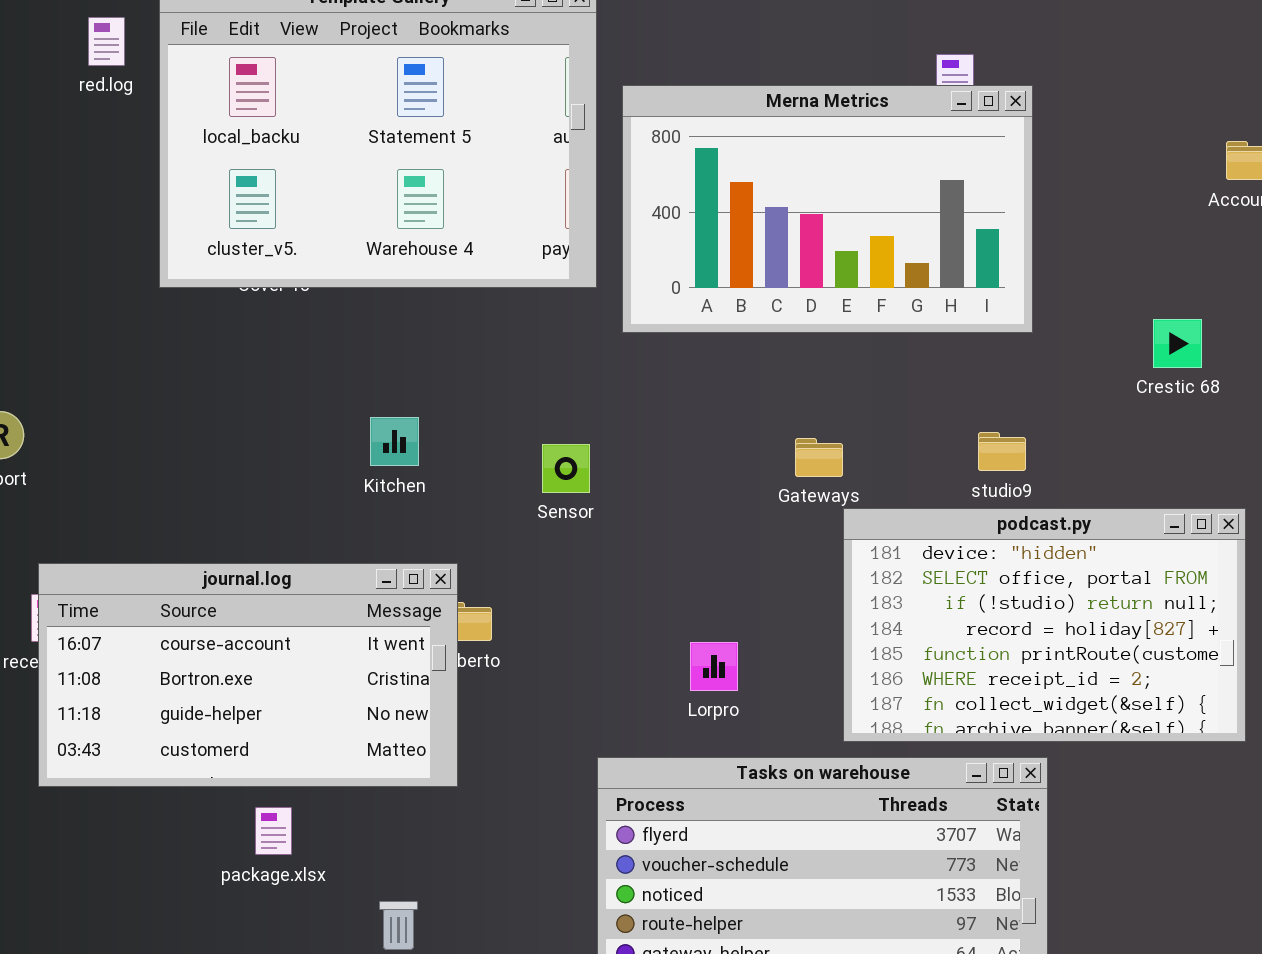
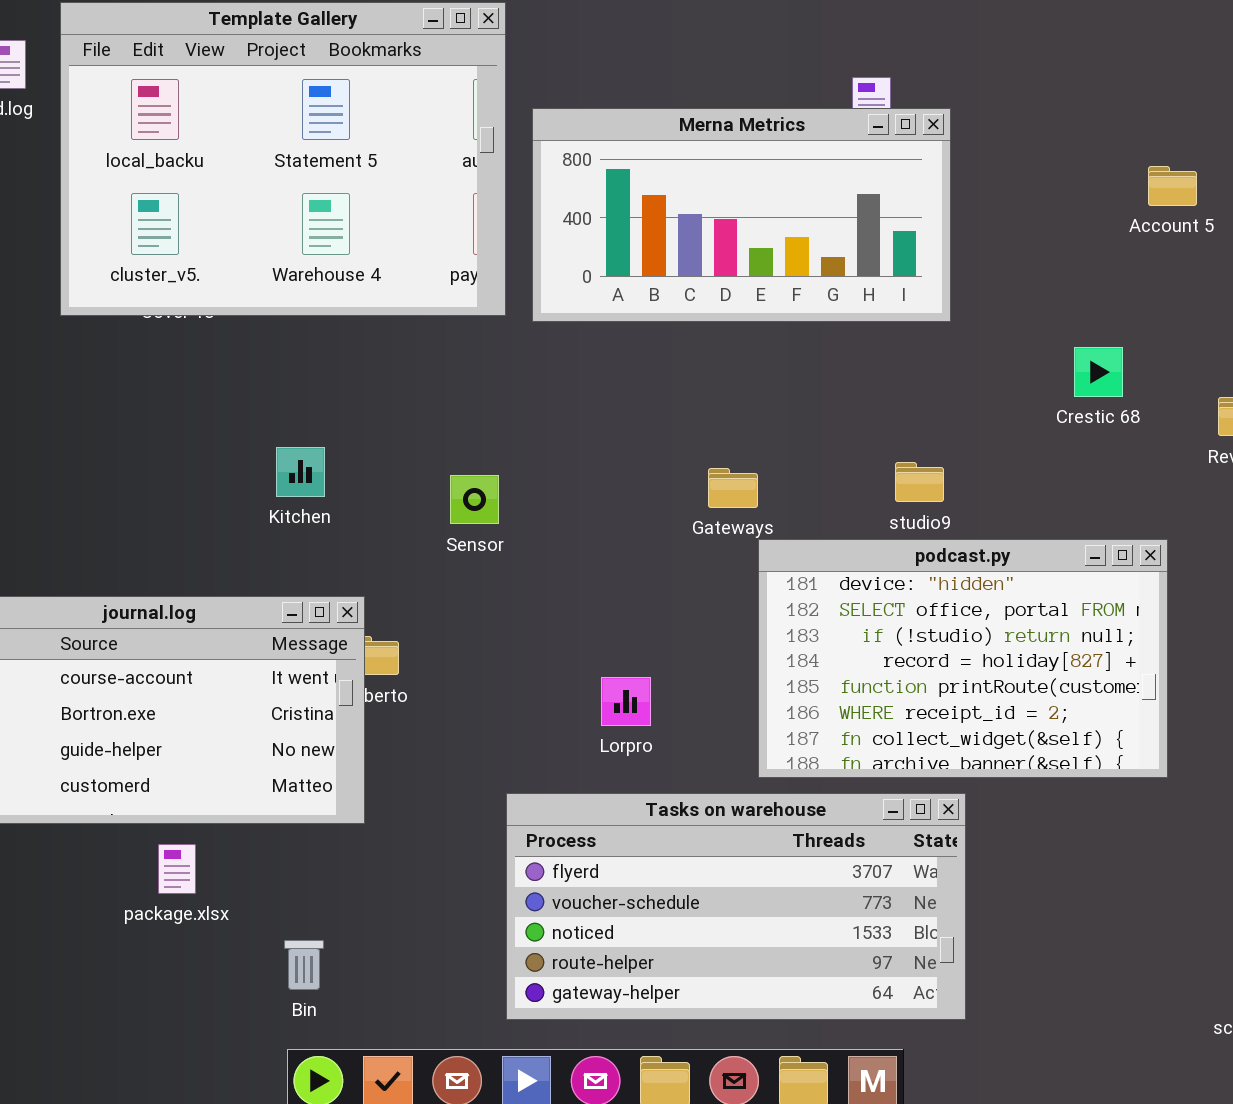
Merna Metrics: [622,85,1033,333] -> [532,108,951,322], resized

